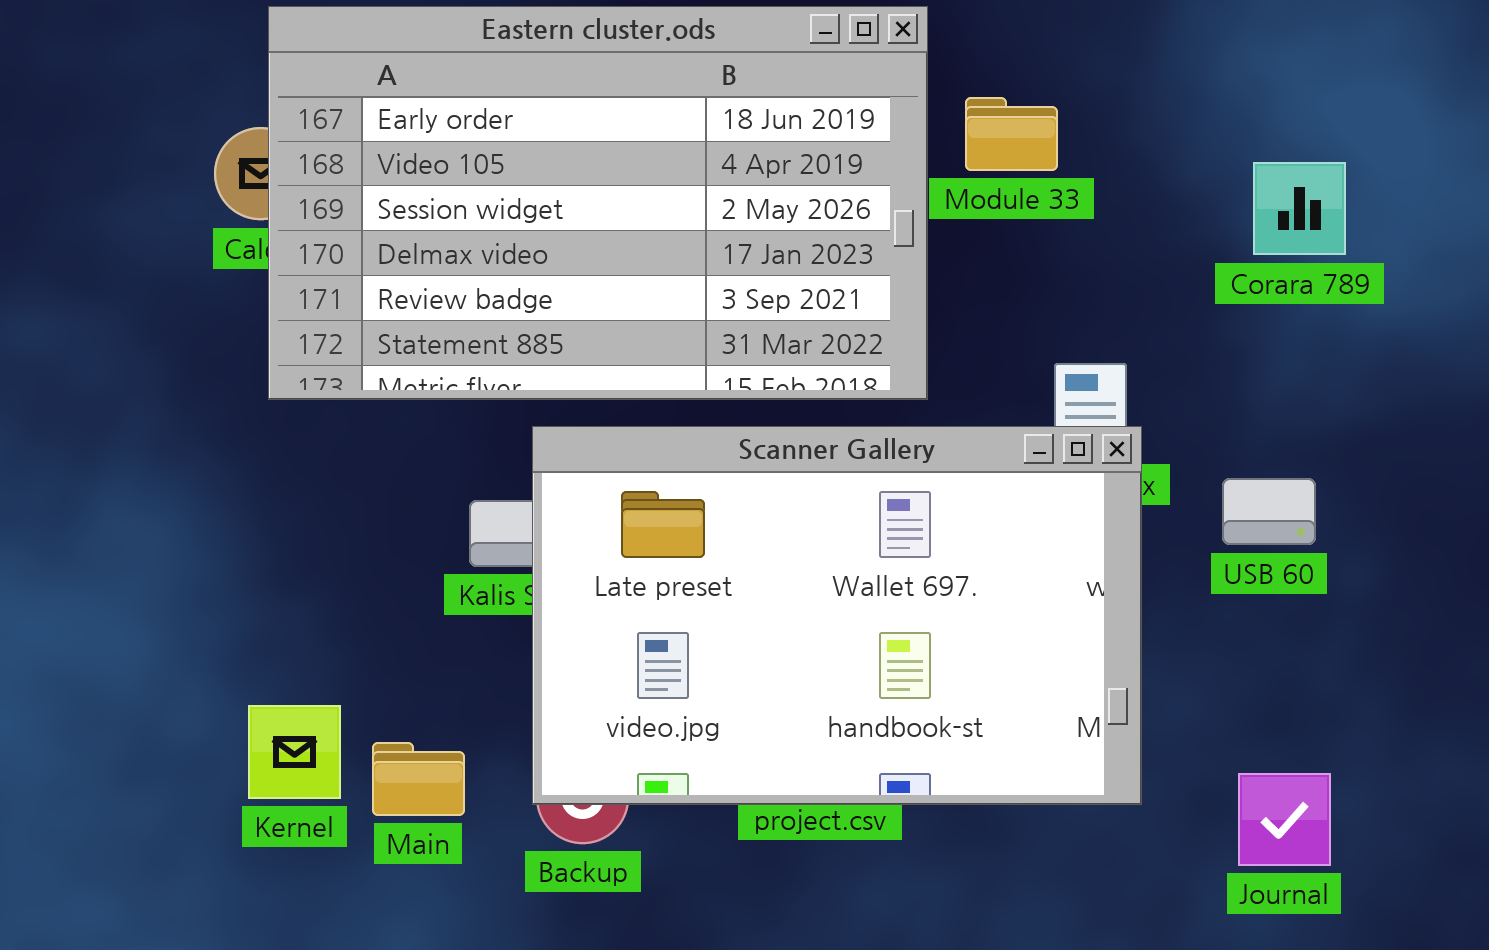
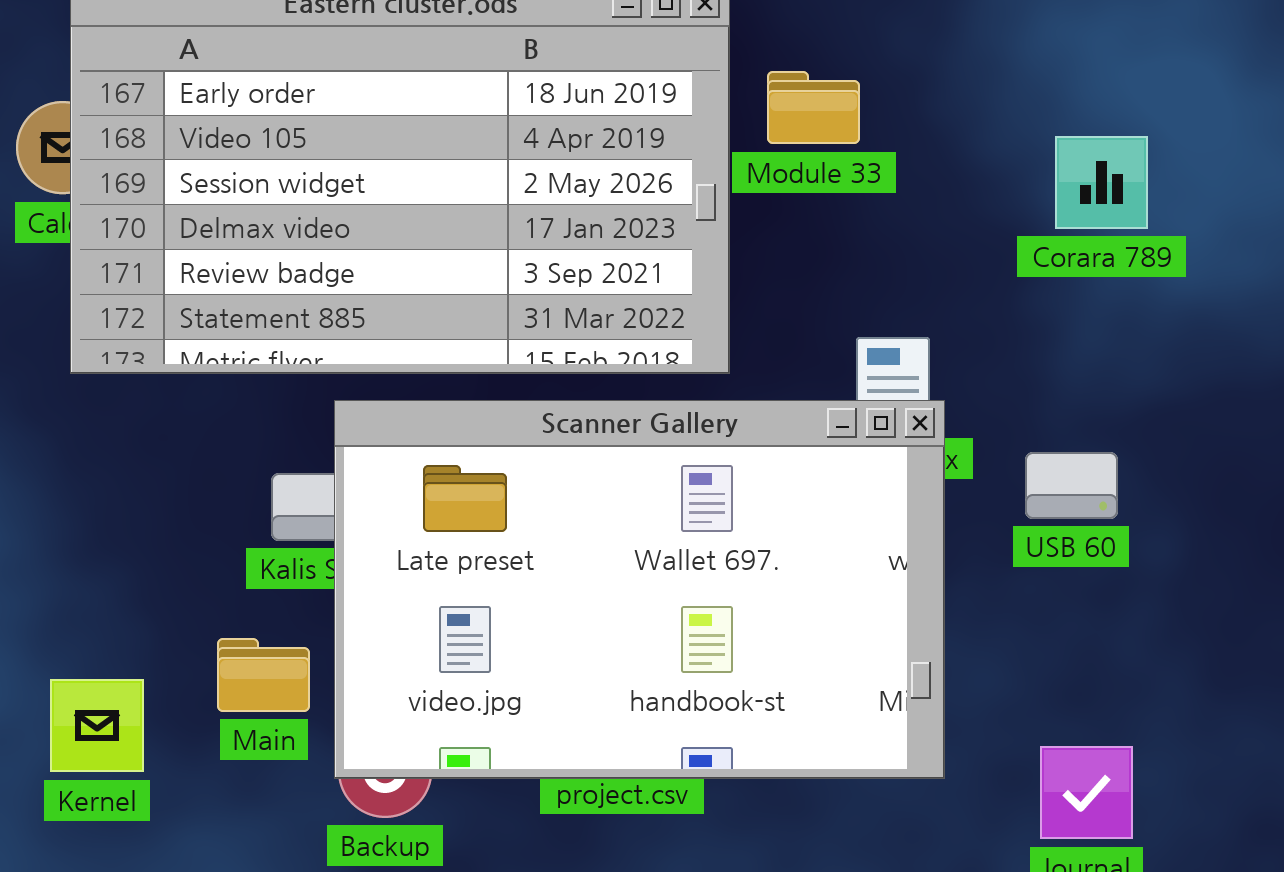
Main: [372,742,465,816] -> [217,638,310,712], moved

